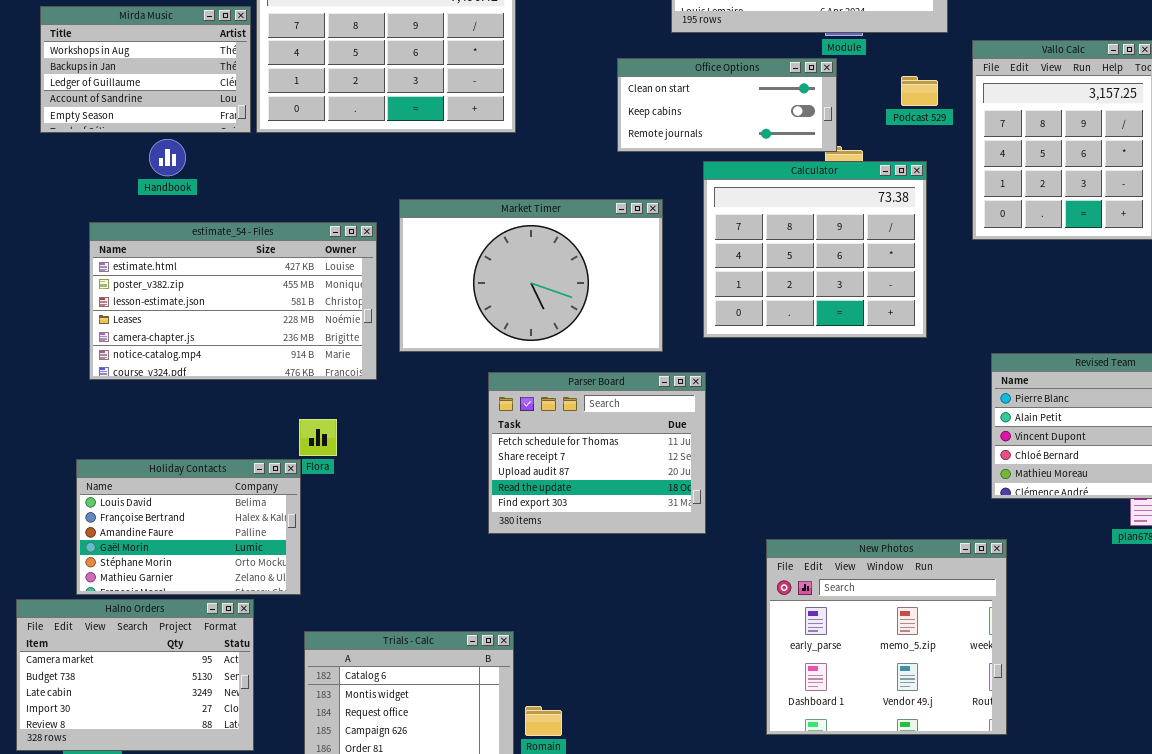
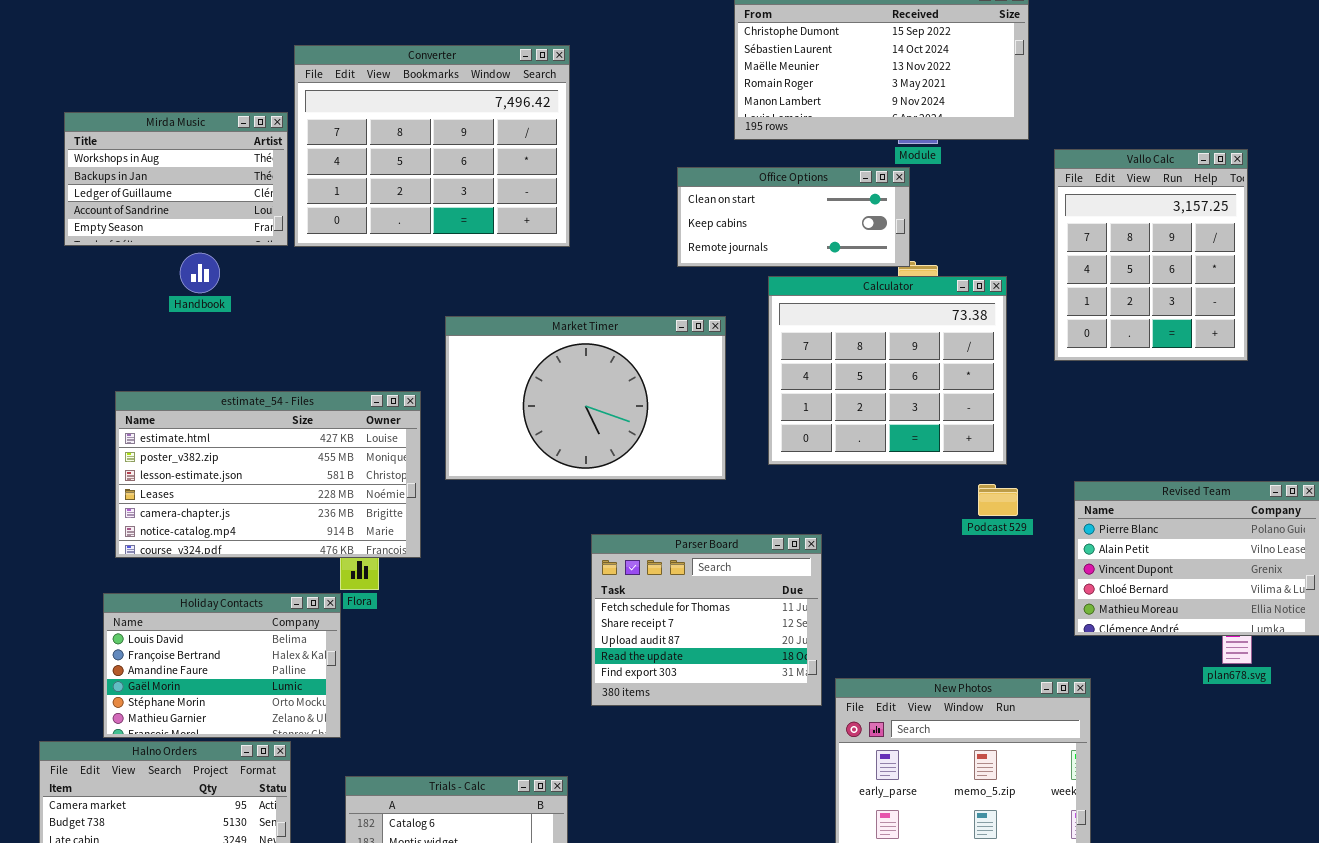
Podcast 529: [901,76,938,106] -> [978,484,1018,516], moved
estimate_54 - Files: [89,222,377,380] -> [115,391,421,558], moved
Parser Board: [488,372,706,534] -> [591,534,822,706], moved

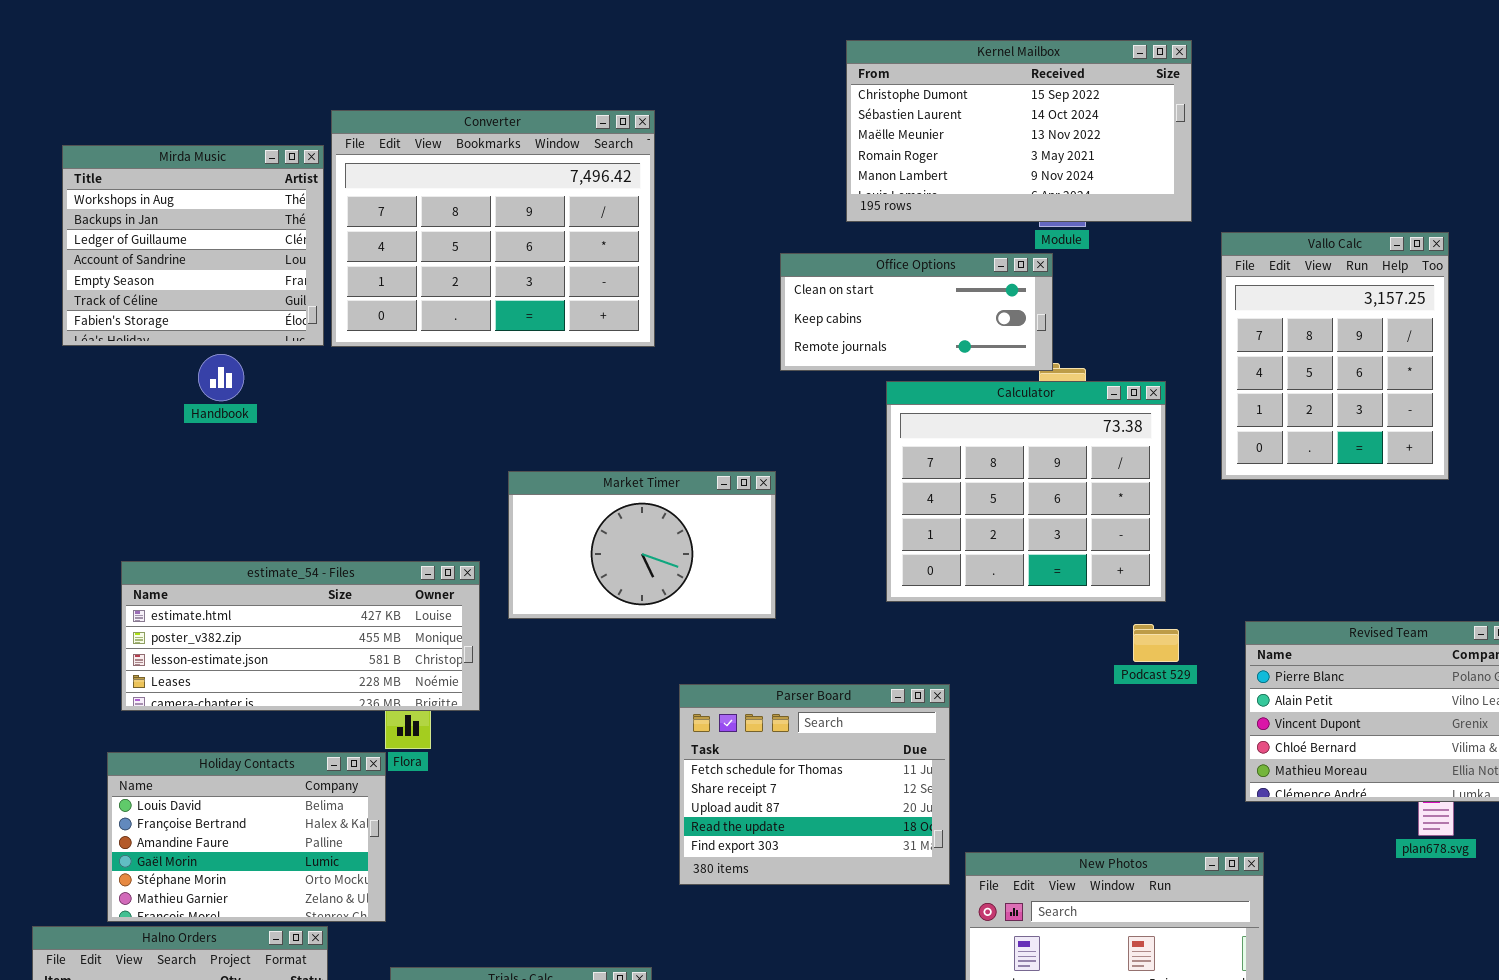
Mirda Music: [64,112,288,246] -> [62,145,324,346], resized
Market Timer: [445,316,726,480] -> [508,471,776,619], resized
estimate_54 - Files: [115,391,421,558] -> [121,561,480,711], resized

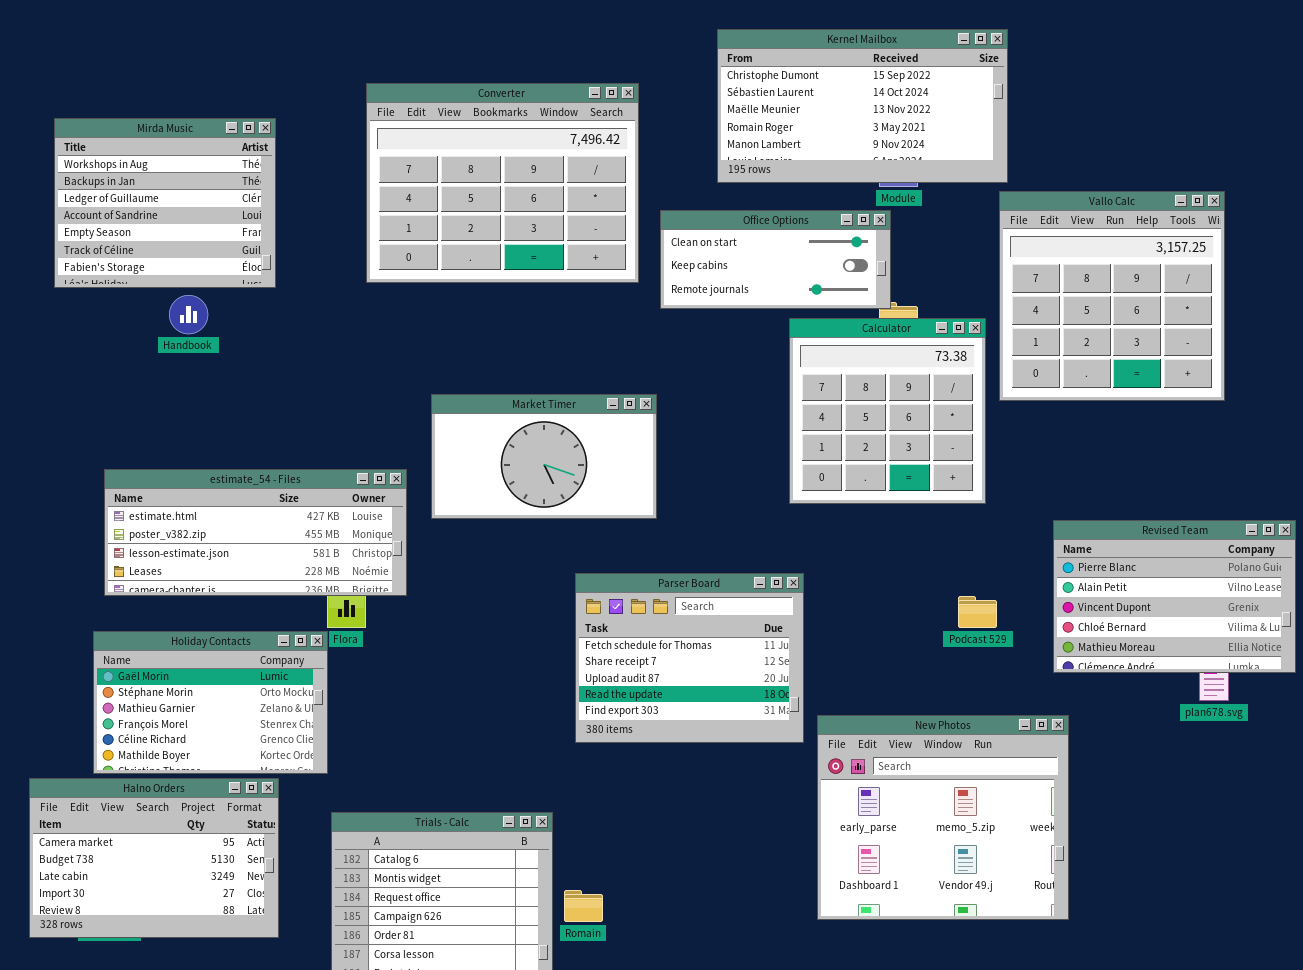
Converter: [331,110,655,347] -> [366,83,639,283], moved
Vallo Calc: [1221,232,1449,480] -> [999,191,1225,401], resized
Calculator: [886,381,1166,602] -> [789,318,986,504], resized
Podcast 529: [1133,624,1179,662] -> [958,596,997,628], moved
Holiday Contacts: [107,752,386,922] -> [93,631,328,774], scrolled down 3 rows

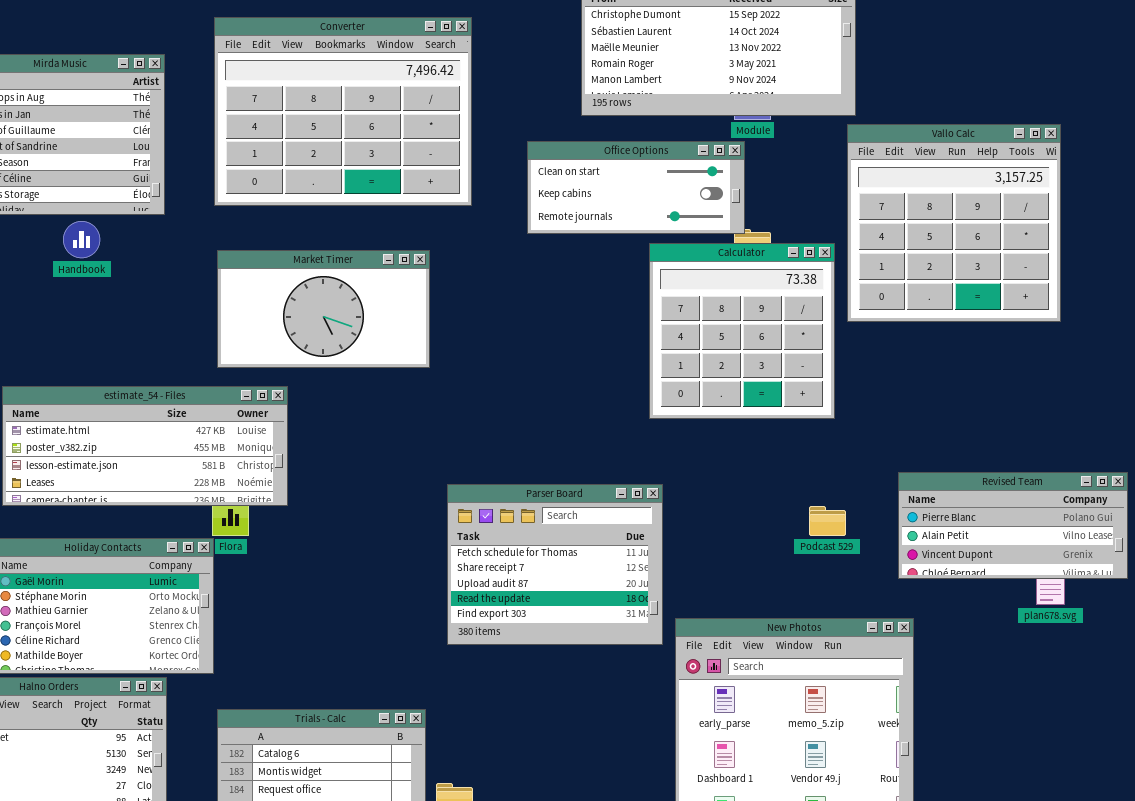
Converter: [366,83,639,283] -> [214,17,472,206], moved
Market Timer: [431,394,657,519] -> [217,250,430,368], moved
Revised Team: [1053,520,1296,673] -> [898,472,1128,579], resized

